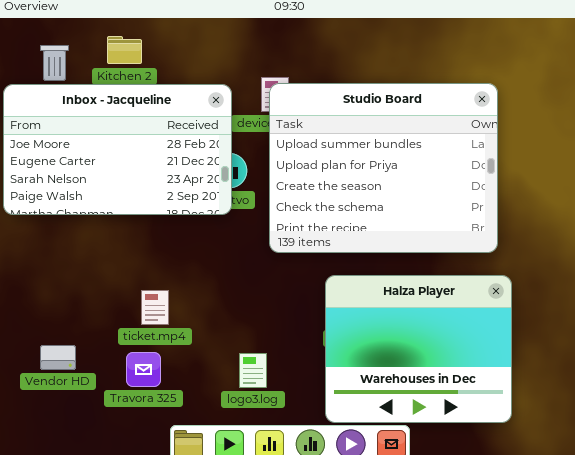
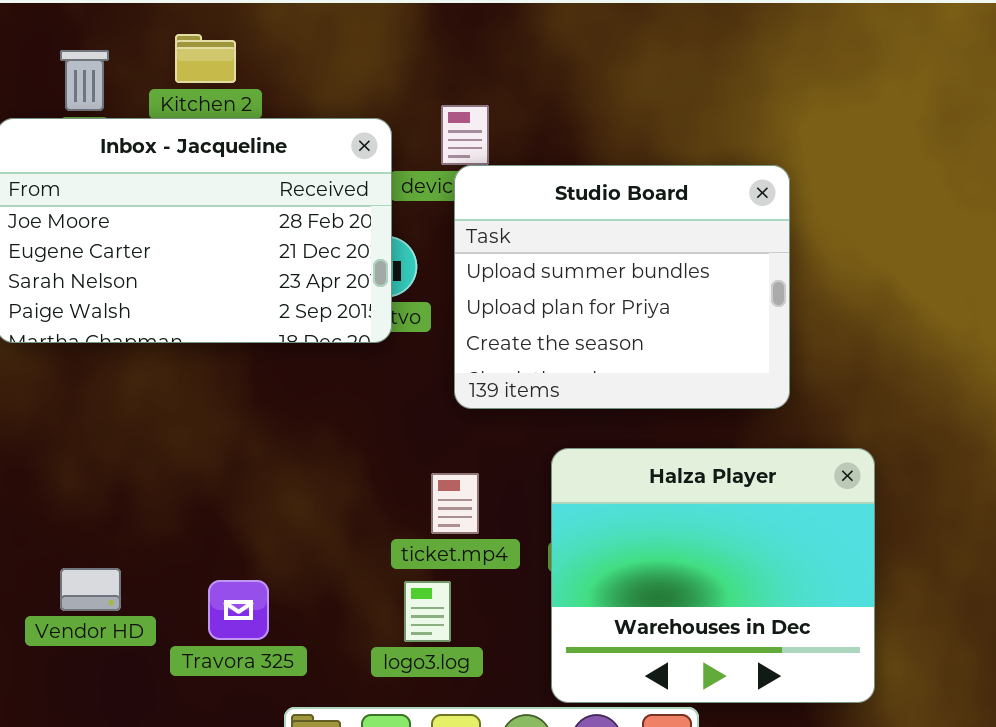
Studio Board: [269,83,498,253] -> [454,165,790,409], resized
ticket.mp4: [141,290,169,325] -> [431,473,479,534], moved

